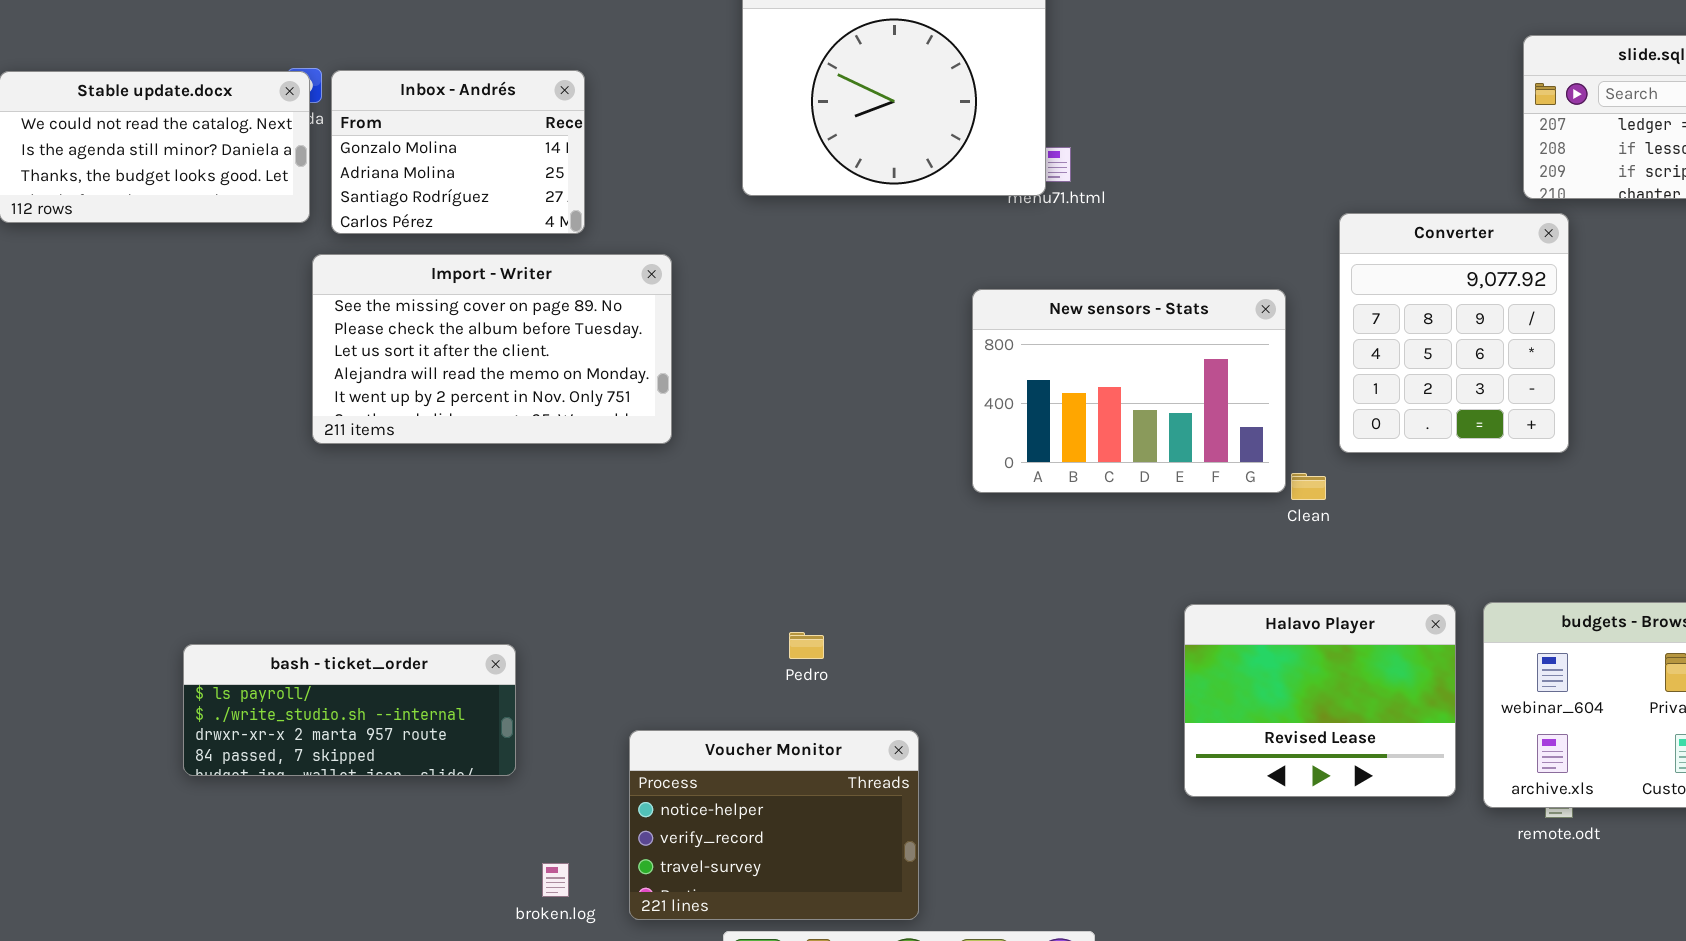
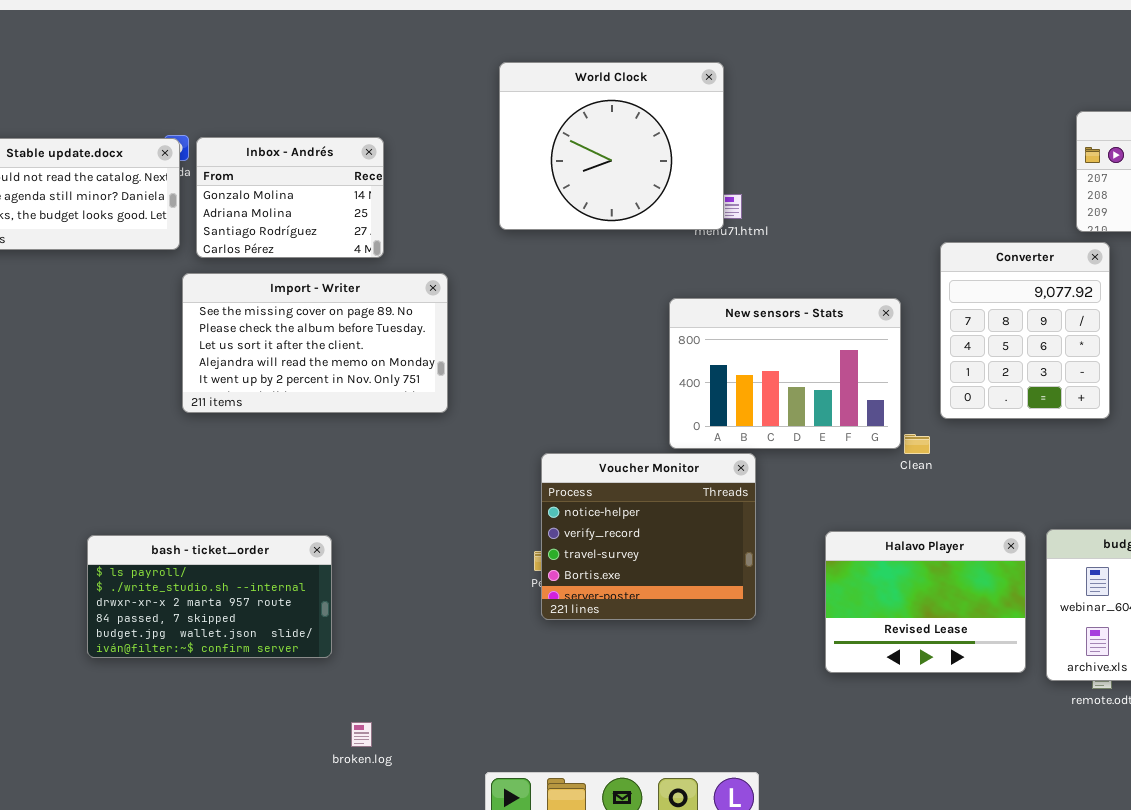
bash - ticket_order: [183,644,516,776] -> [87,535,332,658], resized
Voucher Monitor: [629,730,919,920] -> [541,453,756,620], moved, resized

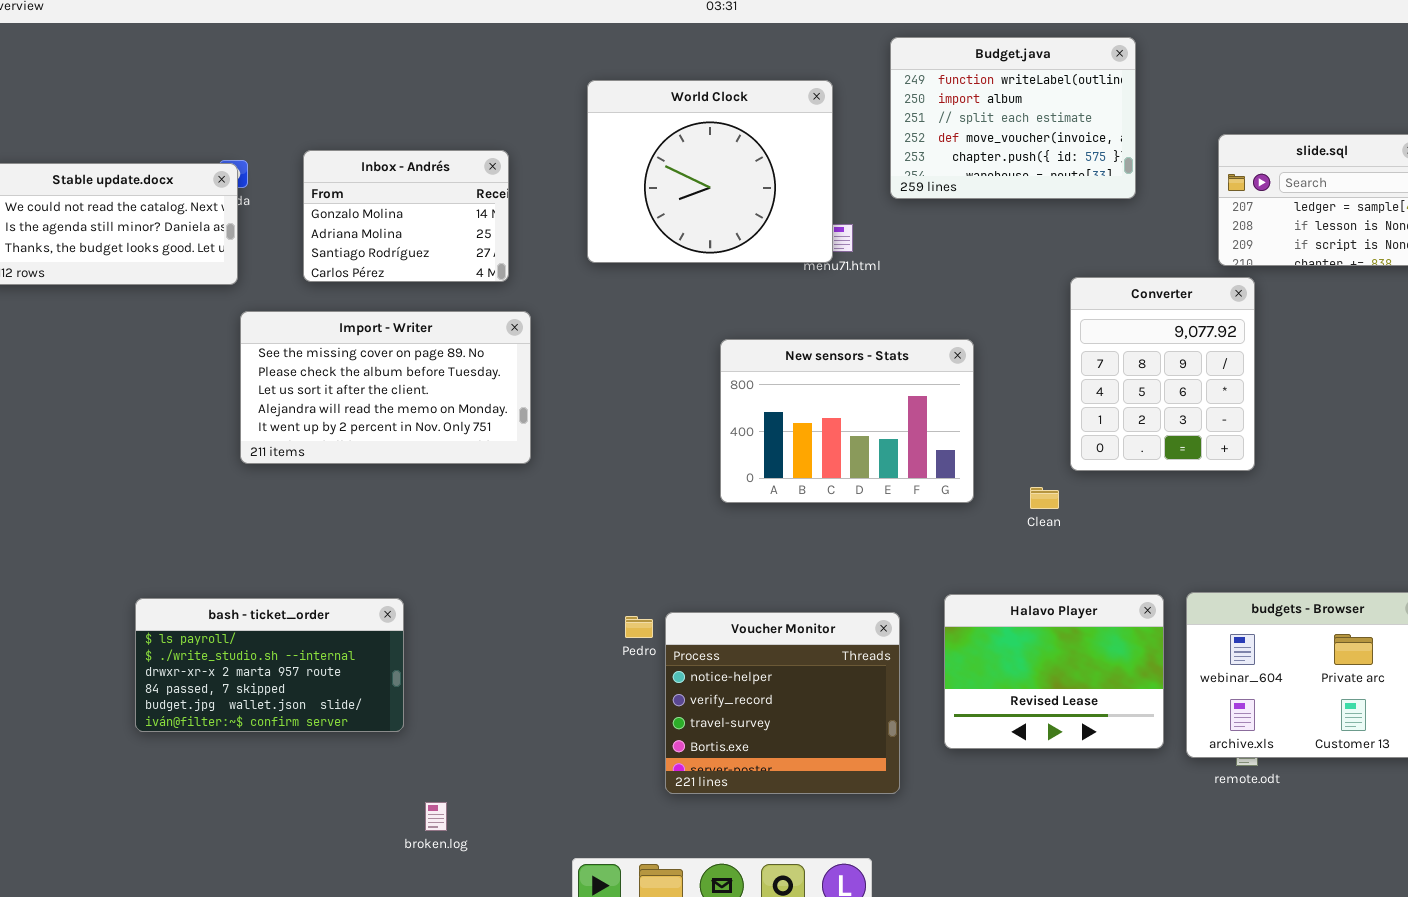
Budget.java: none -> [890,37,1136,199], opened
Inbox - Andrés: [196,137,384,258] -> [303,150,509,282], moved
New sensors - Stats: [669,298,901,449] -> [720,339,974,503], moved
Voucher Monitor: [541,453,756,620] -> [665,612,900,794], moved

